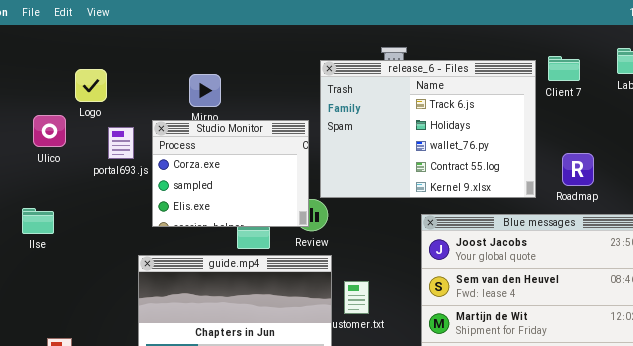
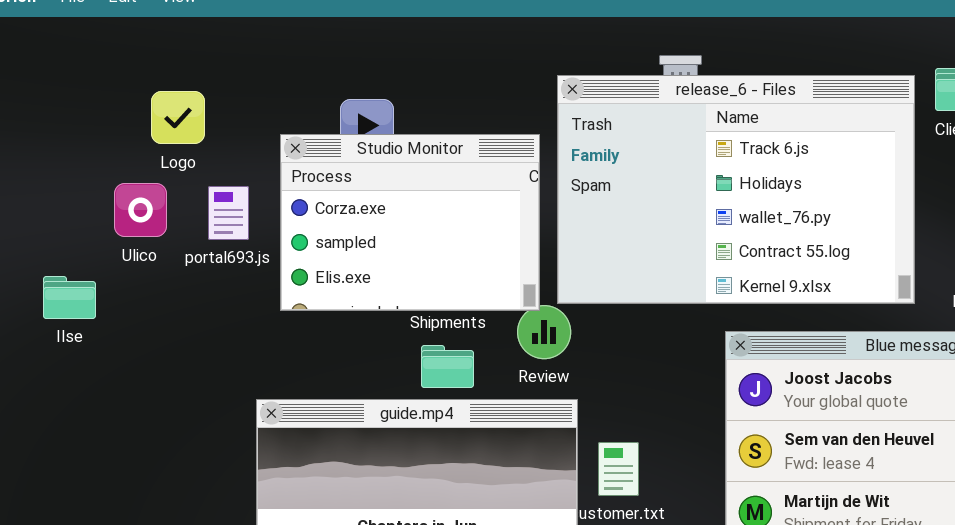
Ulico: [33,115,66,147] -> [114,183,167,237], moved
Studio Monitor: [152,120,309,227] -> [280,134,540,311], moved
Ilse: [22,208,54,234] -> [43,276,96,319], moved

